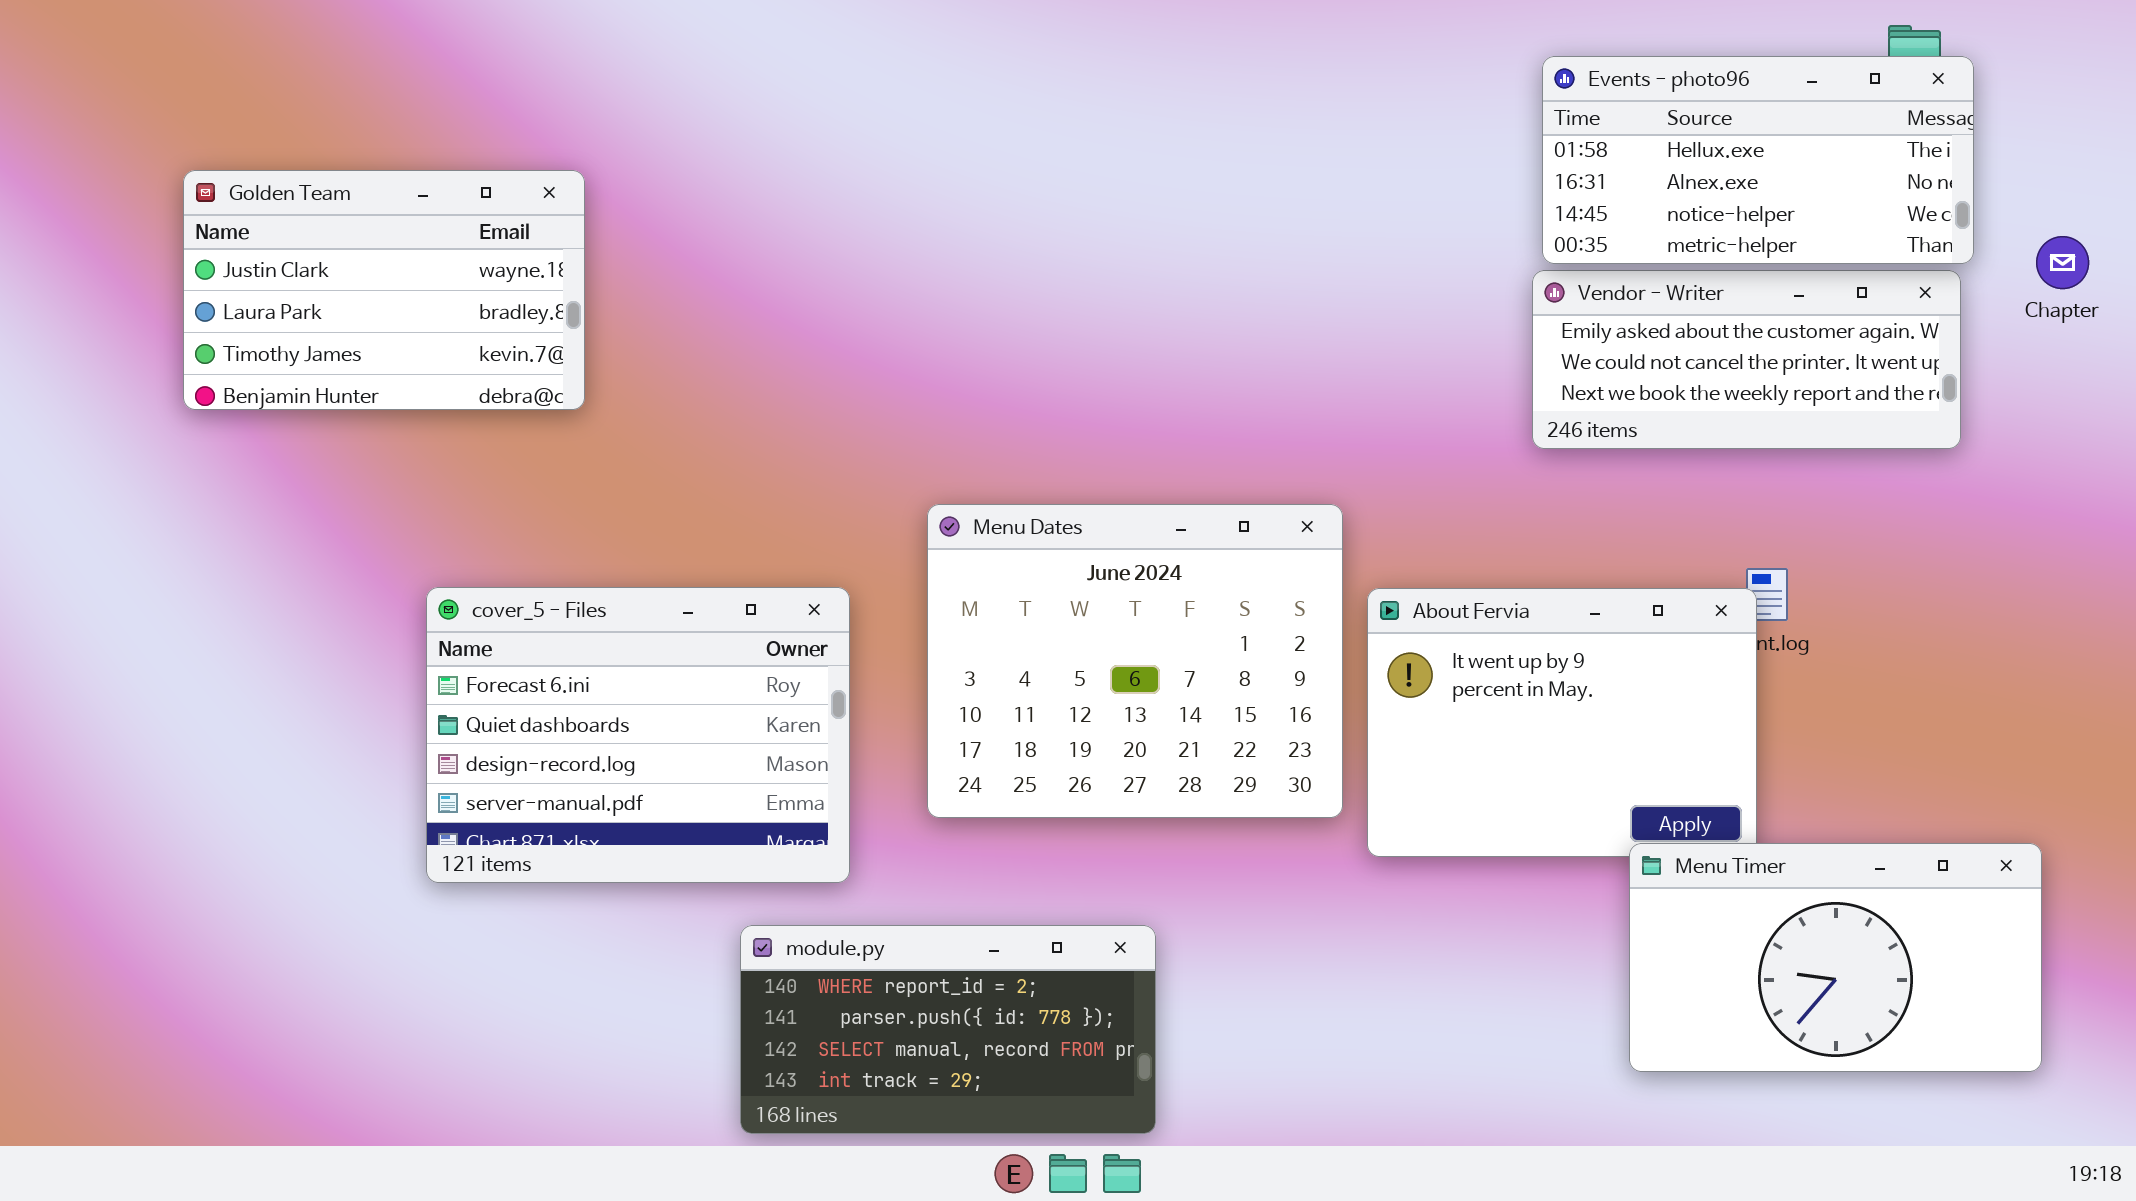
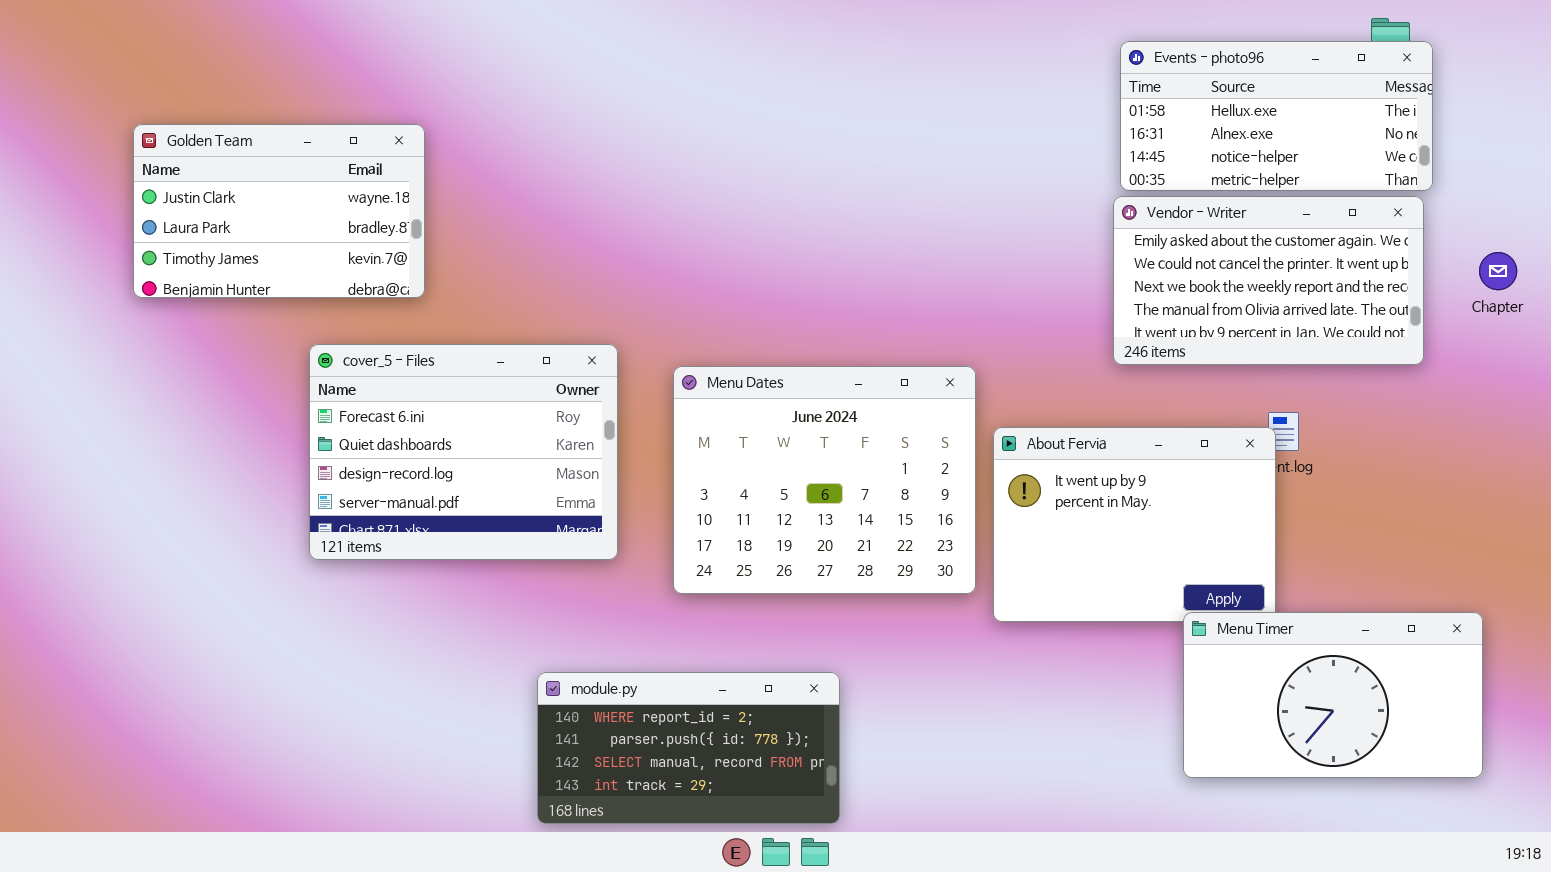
Chapter: [2036,236,2089,289] -> [1479,252,1517,290], moved
Vendor - Writer: [1532,270,1961,449] -> [1113,196,1424,365], resized
cover_5 - Files: [426,587,850,883] -> [309,344,618,560], moved

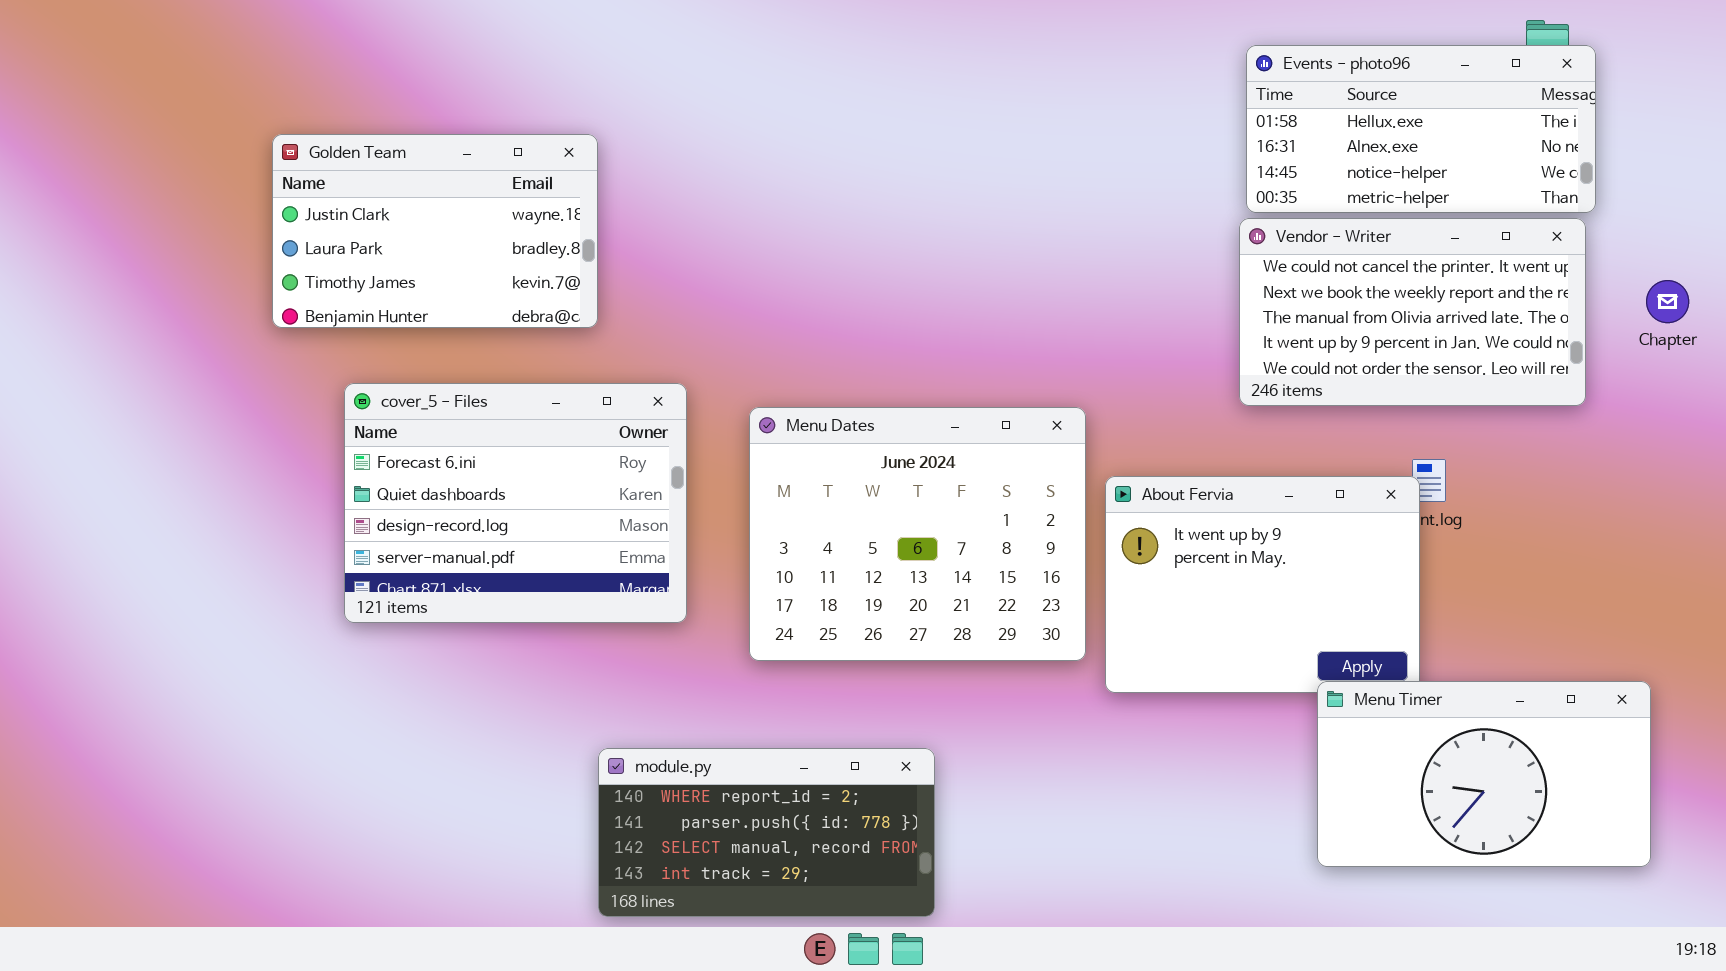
Golden Team: [133,124,425,298] -> [272,134,598,328], moved
Vendor - Writer: [1113,196,1424,365] -> [1239,218,1586,406], scrolled down 1 row

